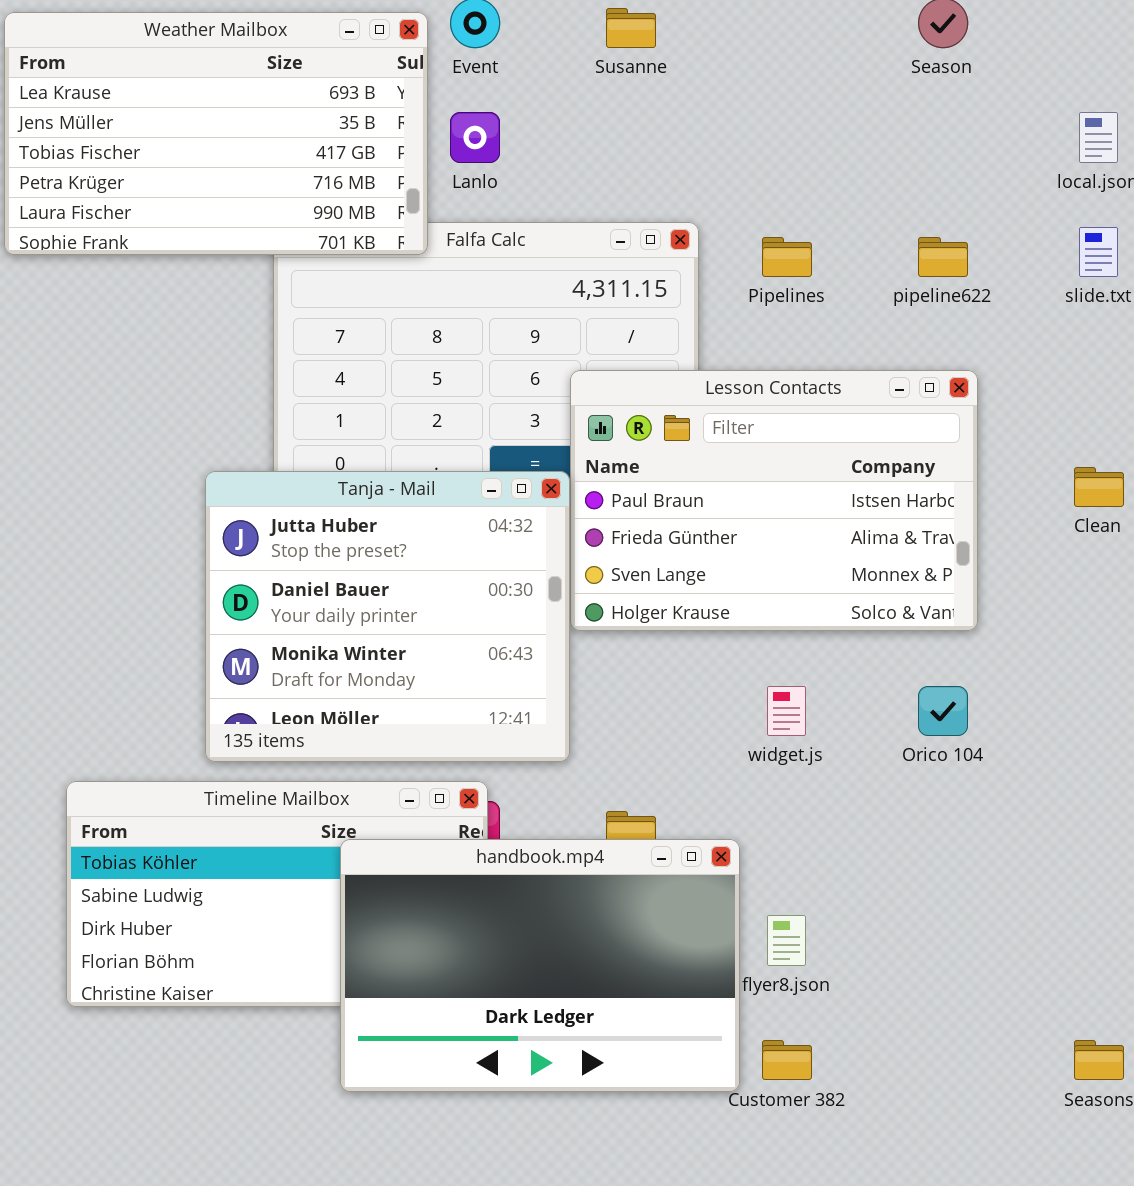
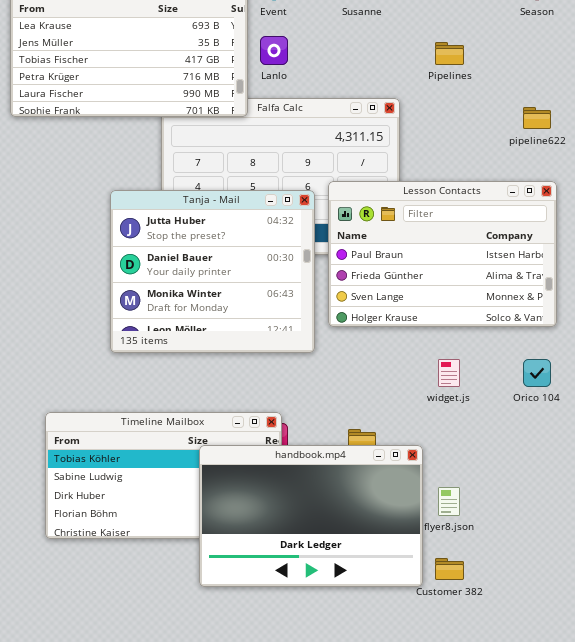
Pipelines: [762,237,812,277] -> [435,42,464,65], moved
Tanja - Mail: [205,471,570,762] -> [110,190,315,353], moved

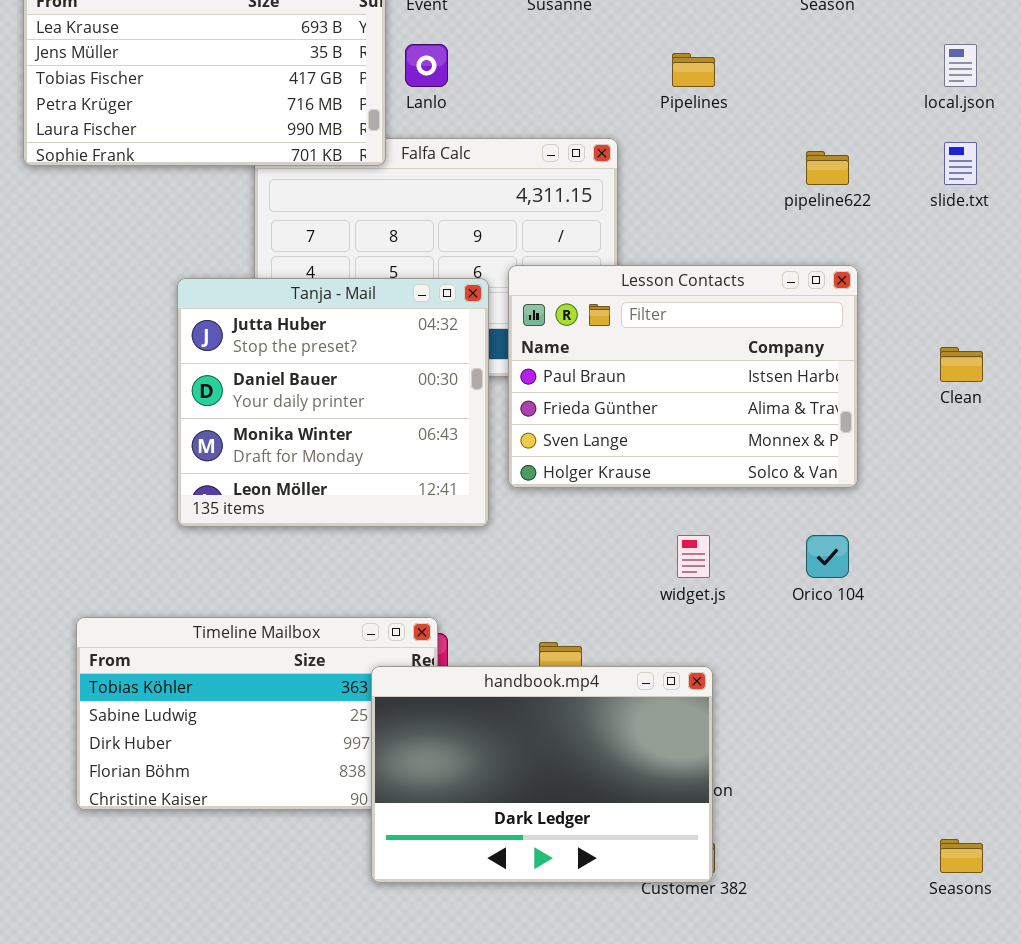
handbook.mp4: [199,445,423,587] -> [371,666,713,883], moved

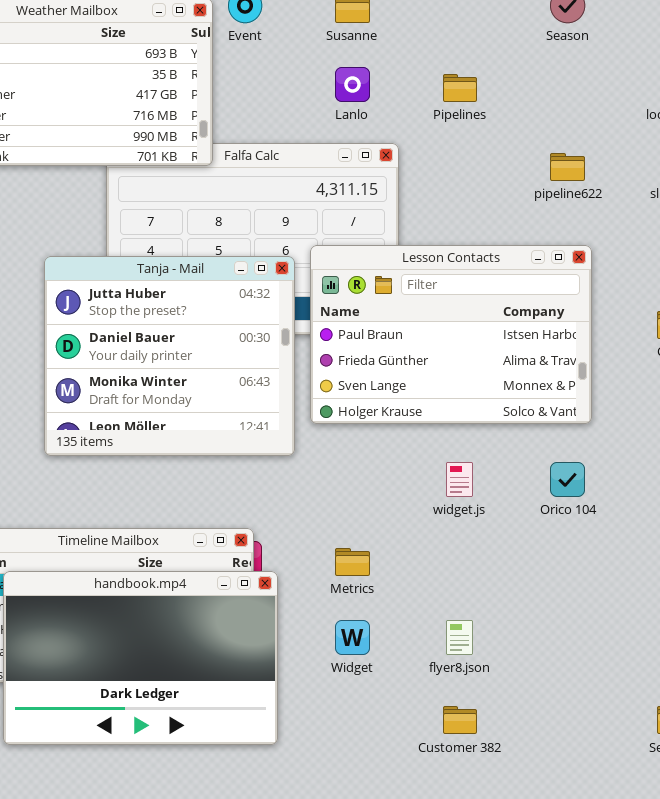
Lanlo: [405,44,448,87] -> [335,67,370,102], moved
handbook.mp4: [371,666,713,883] -> [3,571,278,745], moved

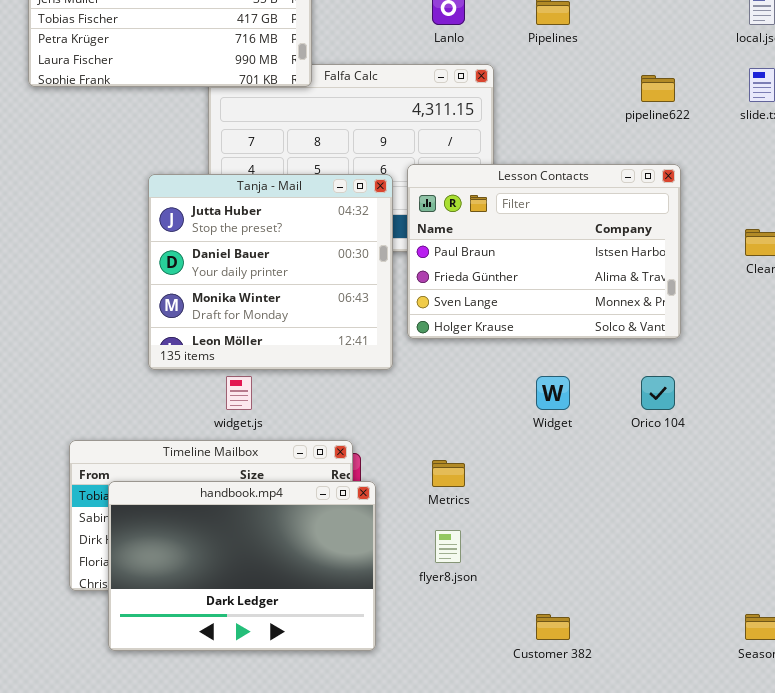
widget.js: [446,462,473,497] -> [226,376,252,410], moved
Widget: [335,620,370,655] -> [536,376,570,410], moved
flyer8.json: [446,620,473,655] -> [435,530,461,563], moved

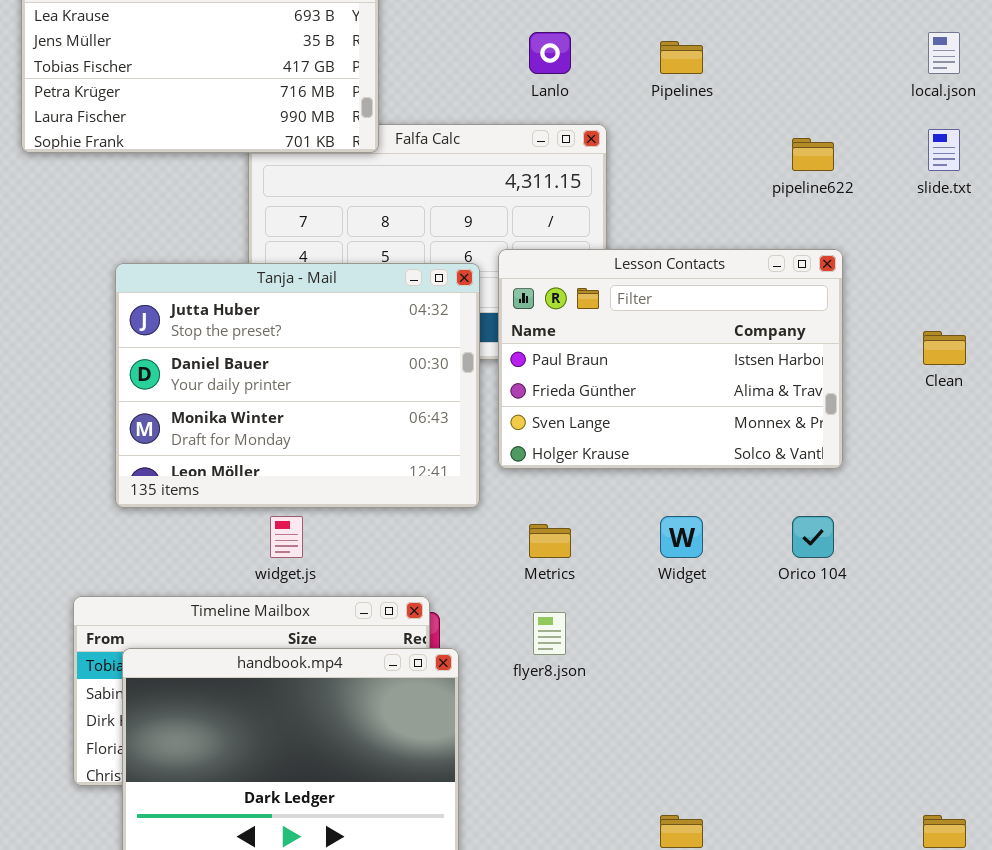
Tanja - Mail: [148,174,393,370] -> [115,263,480,508], resized
Metrics: [432,460,465,487] -> [529,524,571,558], moved
flyer8.json: [435,530,461,563] -> [533,612,566,655], moved

